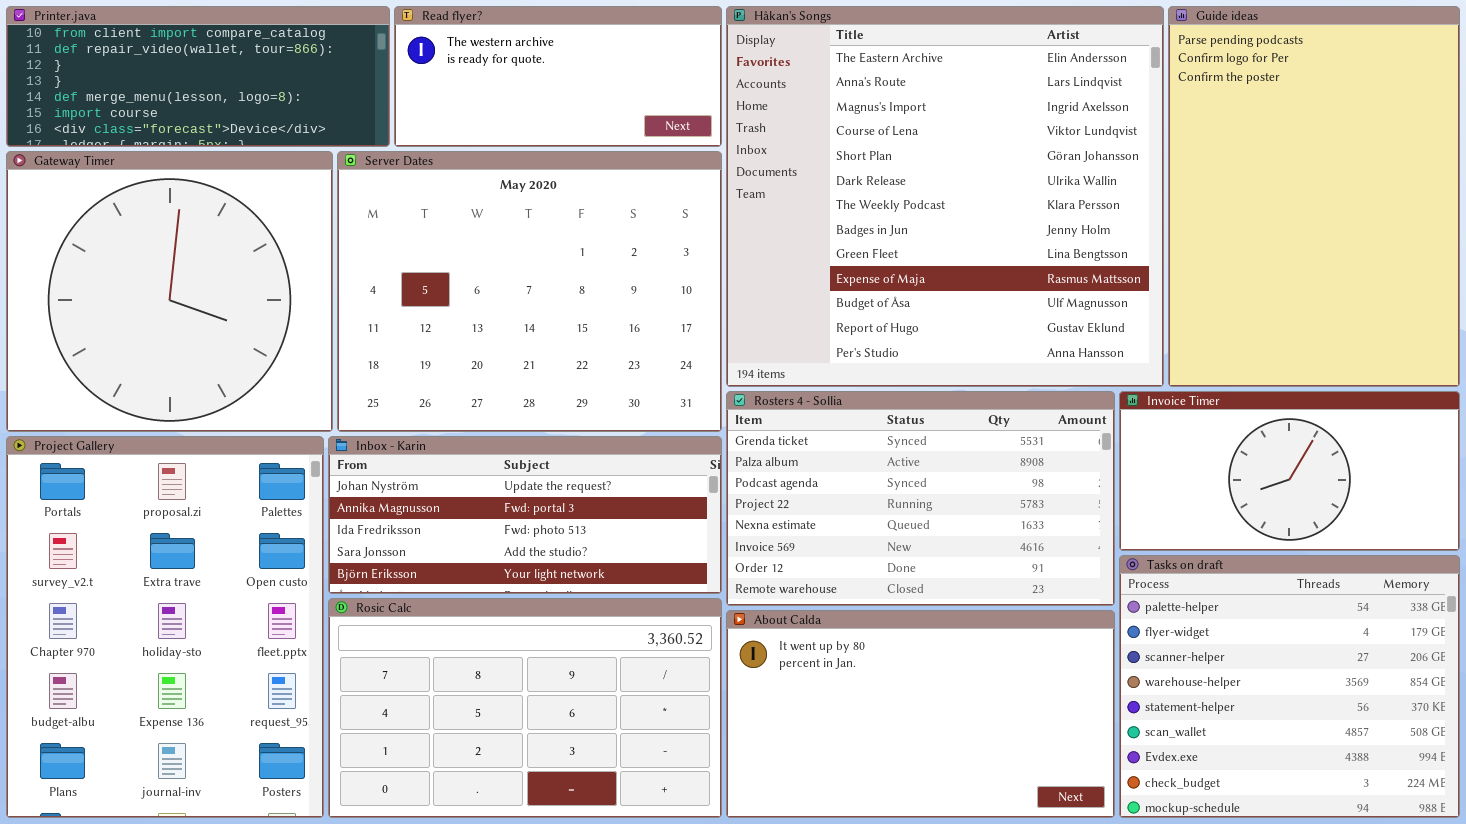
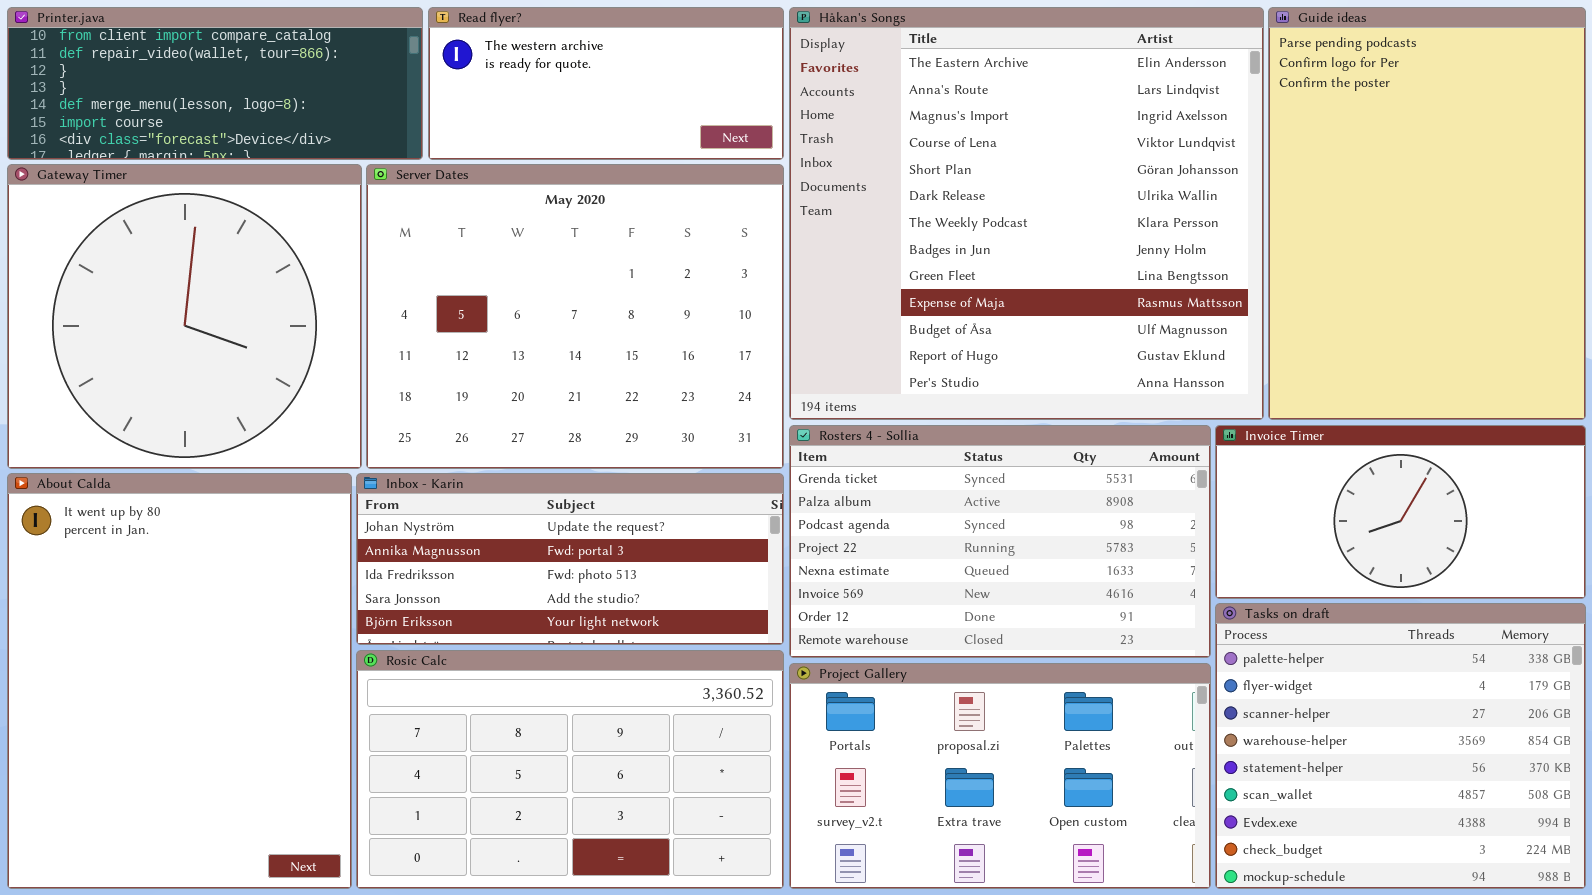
Project Gallery: [6,436,324,818] -> [789,663,1211,889], moved, resized
About Calda: [726,610,1115,818] -> [7,473,352,889], moved, resized

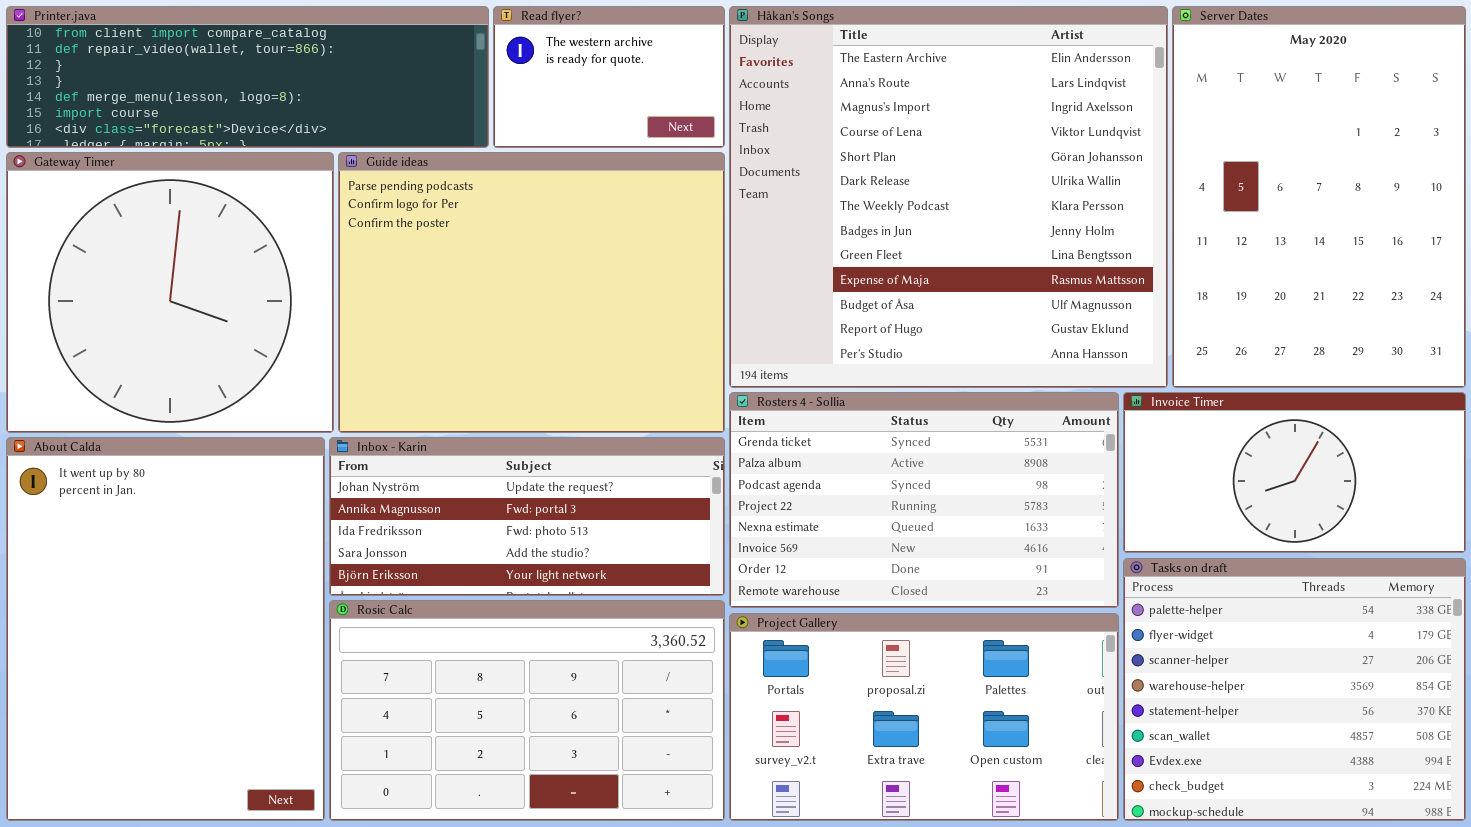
Printer.java: [7,7,423,160] -> [6,6,489,148], resized
Read flyer?: [428,7,784,160] -> [493,6,725,148], resized
Guide ideas: [1268,7,1586,420] -> [338,152,725,433], moved, resized
Server Dates: [366,164,784,469] -> [1172,6,1466,388], moved, resized

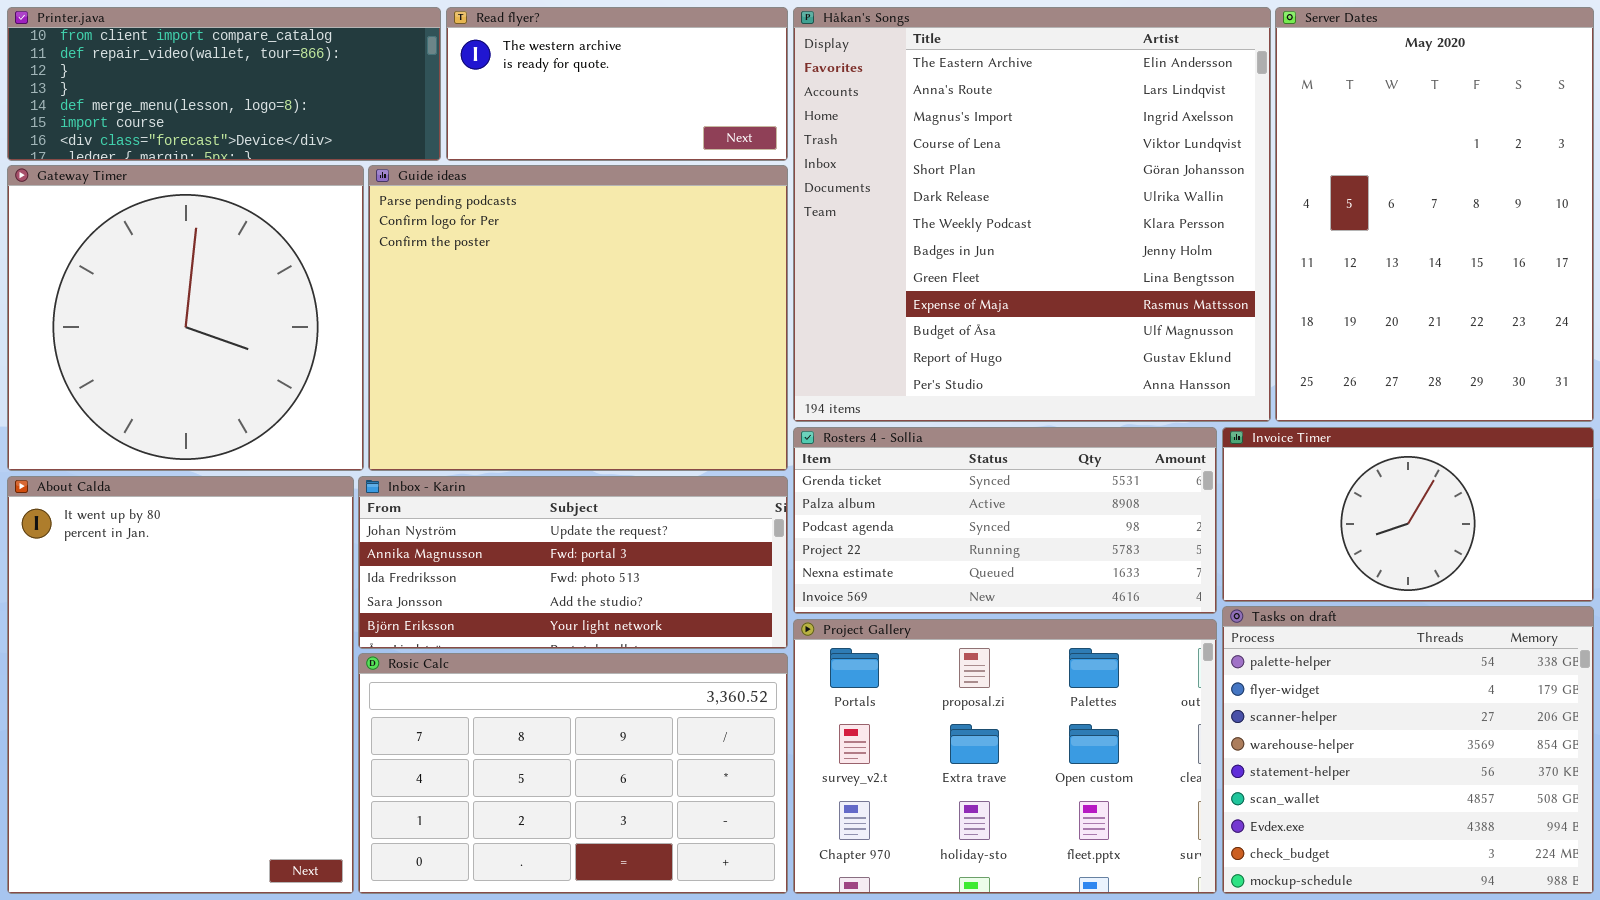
Printer.java: [6,6,489,148] -> [7,7,441,161], resized
Read flyer?: [493,6,725,148] -> [446,7,788,161], resized
Rosters 4 - Sollia: [729,392,1119,608] -> [793,427,1217,614], resized
Project Gallery: [729,613,1119,821] -> [793,619,1217,894], resized

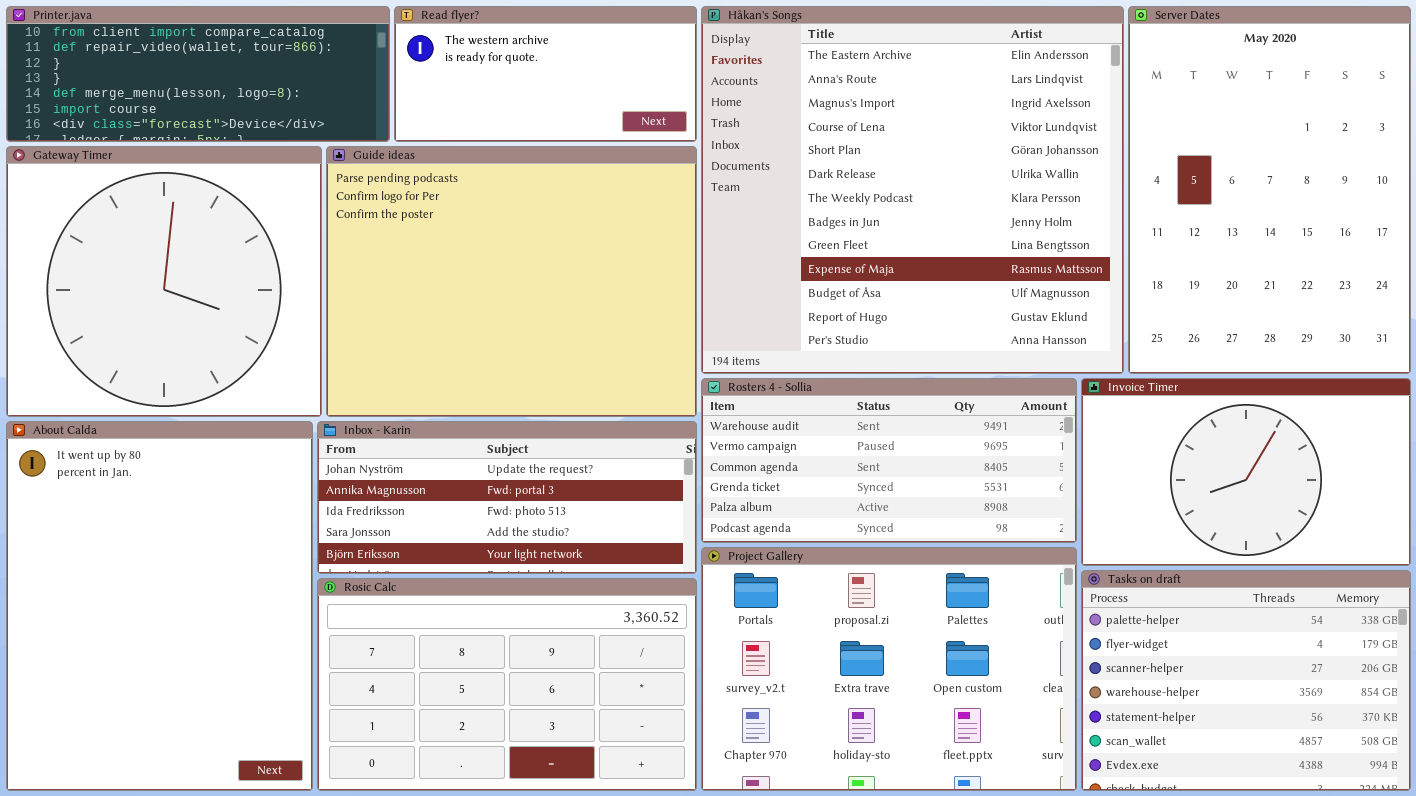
Rosters 4 - Sollia: [793,427,1217,614] -> [701,378,1077,543], scrolled up 3 rows
Invoice Timer: [1222,427,1594,602] -> [1081,378,1411,566], resized
Tasks on draft: [1222,606,1594,894] -> [1081,570,1411,791], resized

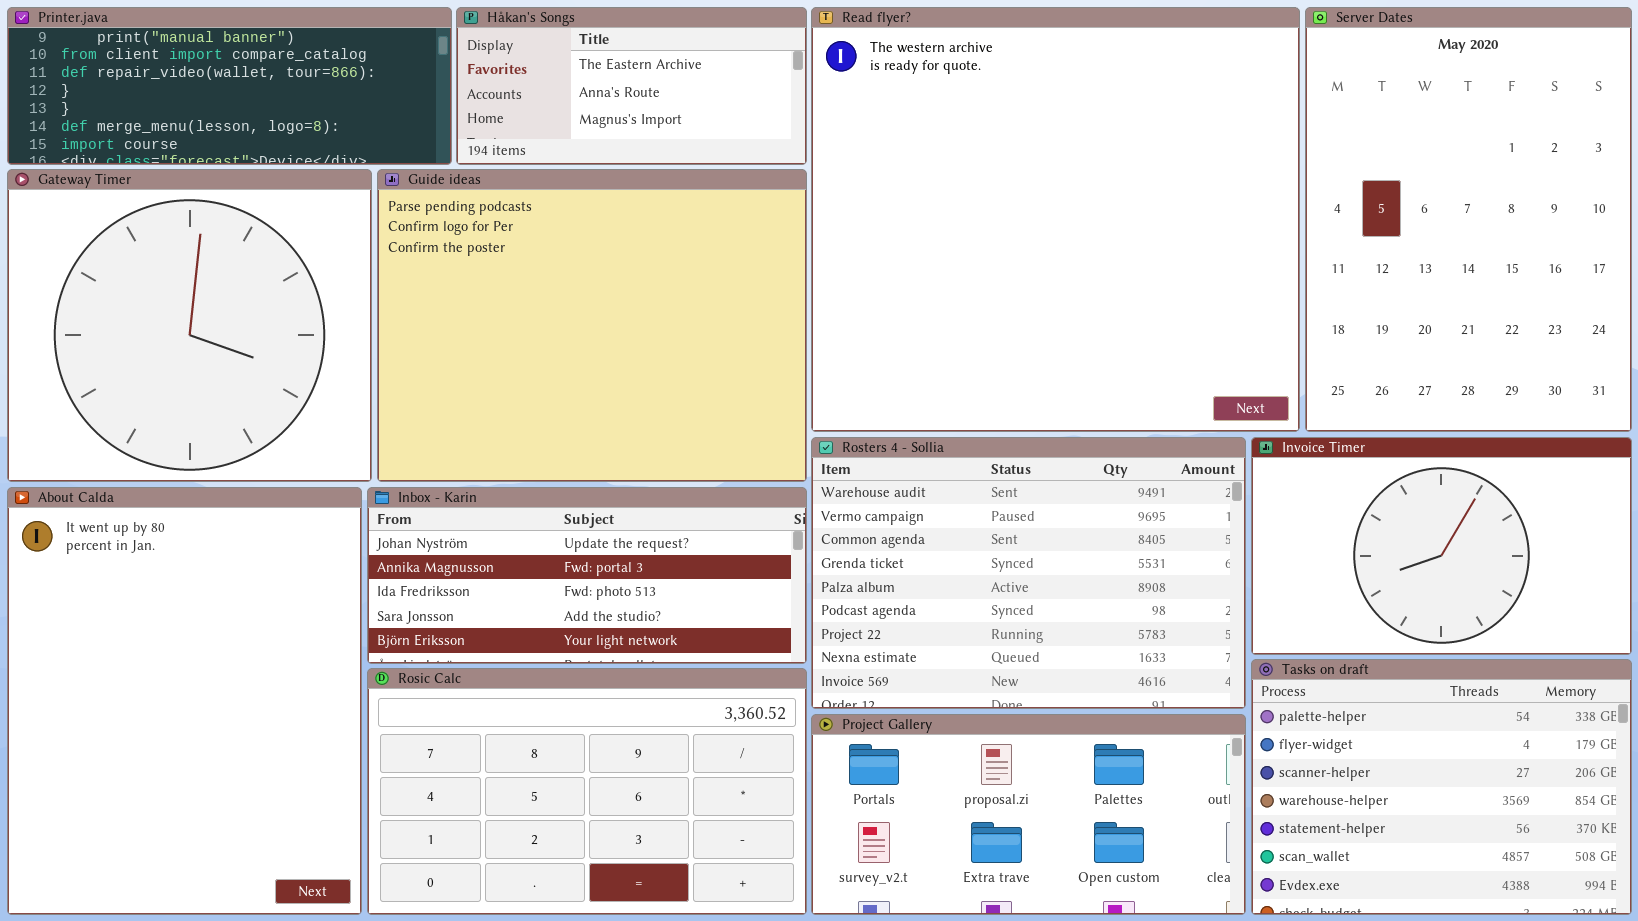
Printer.java: [6,6,390,142] -> [7,7,452,165], scrolled up 1 row
Read flyer?: [394,6,697,142] -> [811,7,1300,432], moved, resized
Håkan's Songs: [701,6,1124,374] -> [456,7,807,165], moved, resized
Rosters 4 - Sollia: [701,378,1077,543] -> [811,437,1246,709], resized
Project Gallery: [701,547,1077,791] -> [811,714,1246,915], resized

